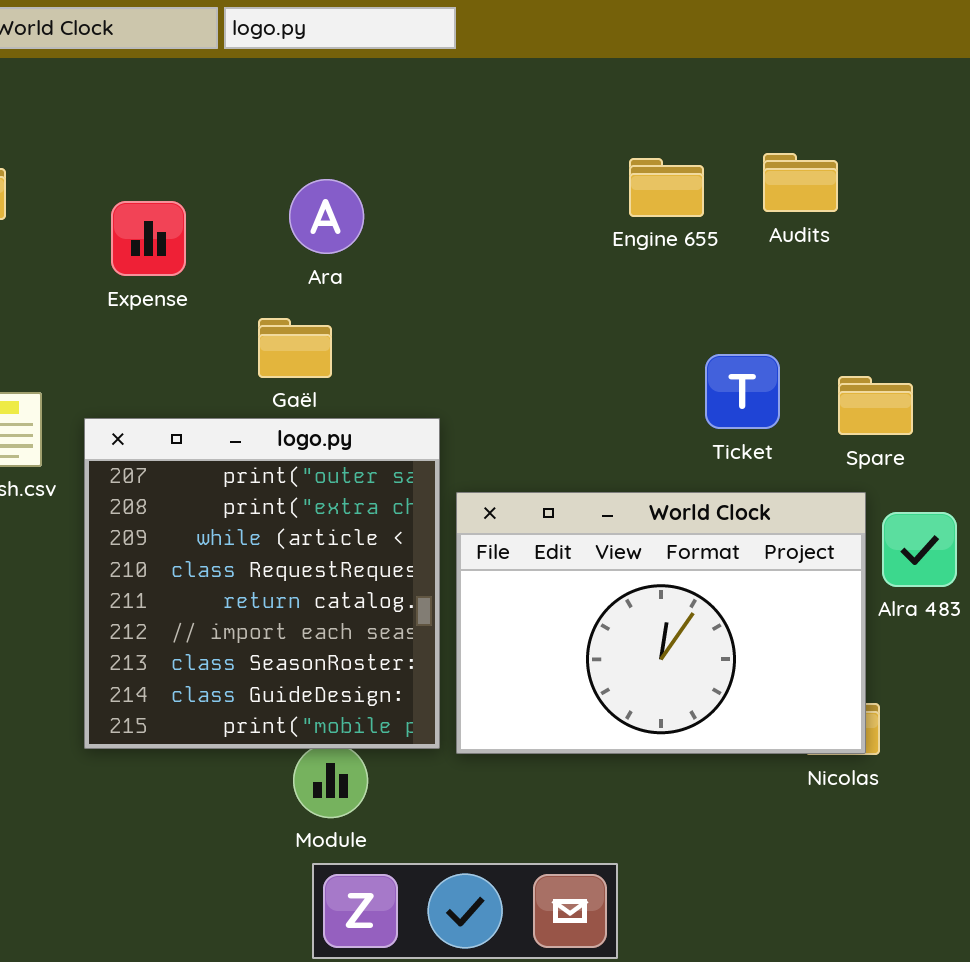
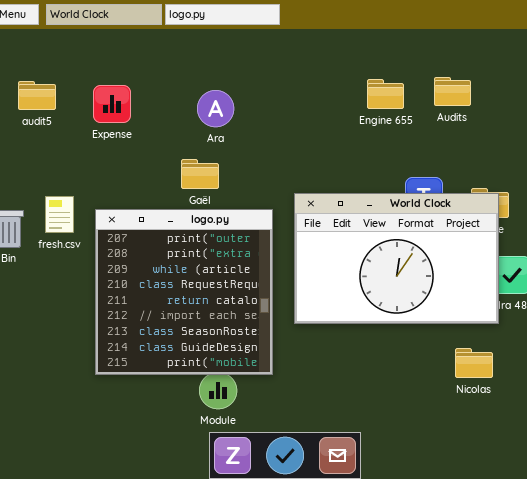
Expense: [111,201,186,276] -> [93,85,131,123], moved
World Clock: [456,492,866,754] -> [294,193,499,324], moved

